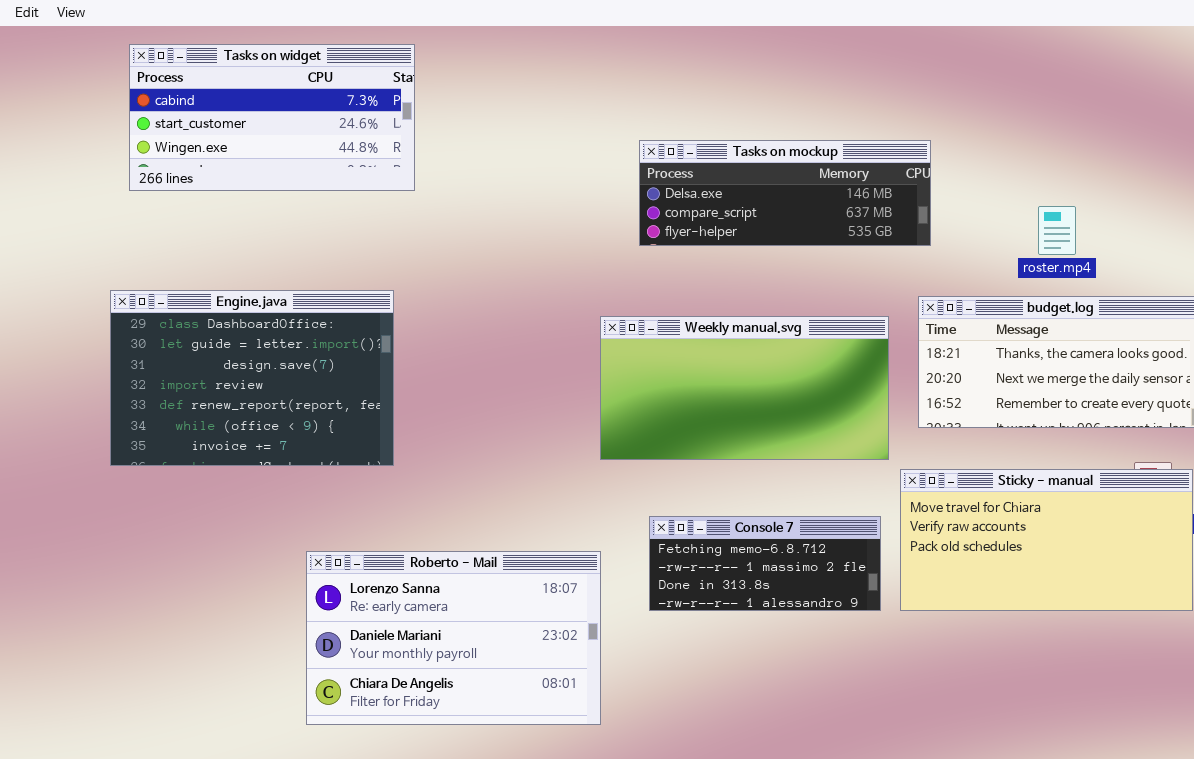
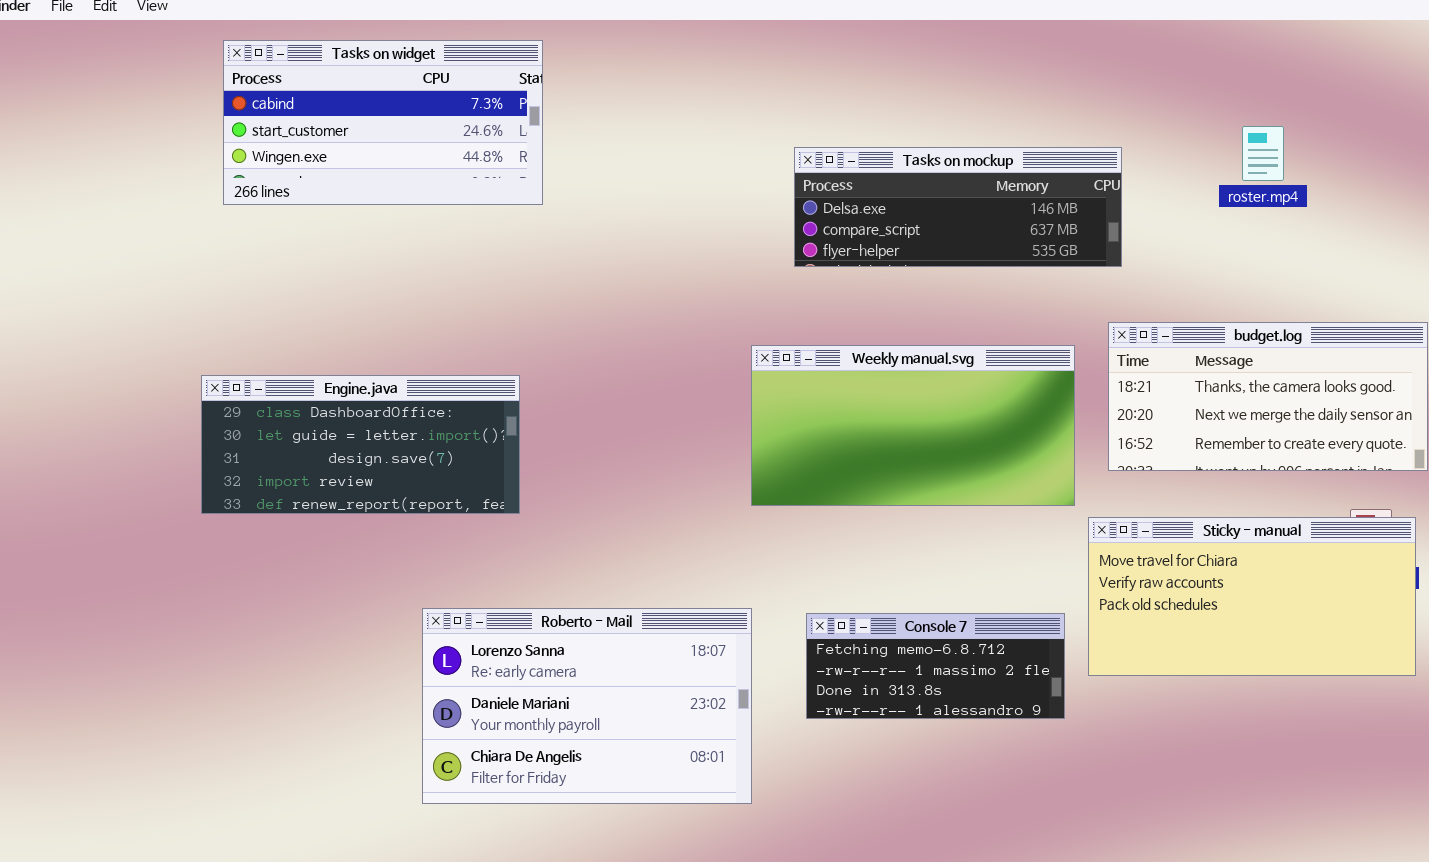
roster.mp4: [1038,206,1076,255] -> [1242,126,1284,181], moved
Engine.java: [110,290,394,466] -> [201,375,520,514], resized
Console 7: [649,516,881,611] -> [806,613,1065,719], moved

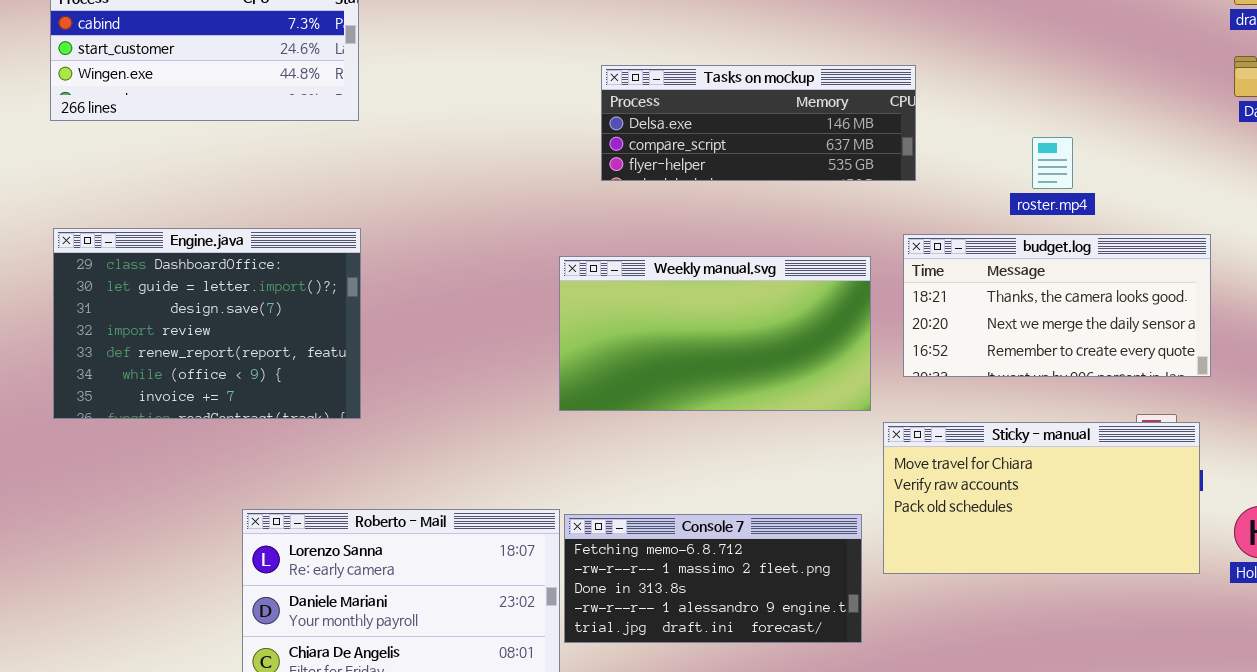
roster.mp4: [1242,126,1284,181] -> [1032,137,1073,189], moved
Engine.java: [201,375,520,514] -> [53,228,361,419], moved, resized
Console 7: [806,613,1065,719] -> [564,514,862,643], resized

